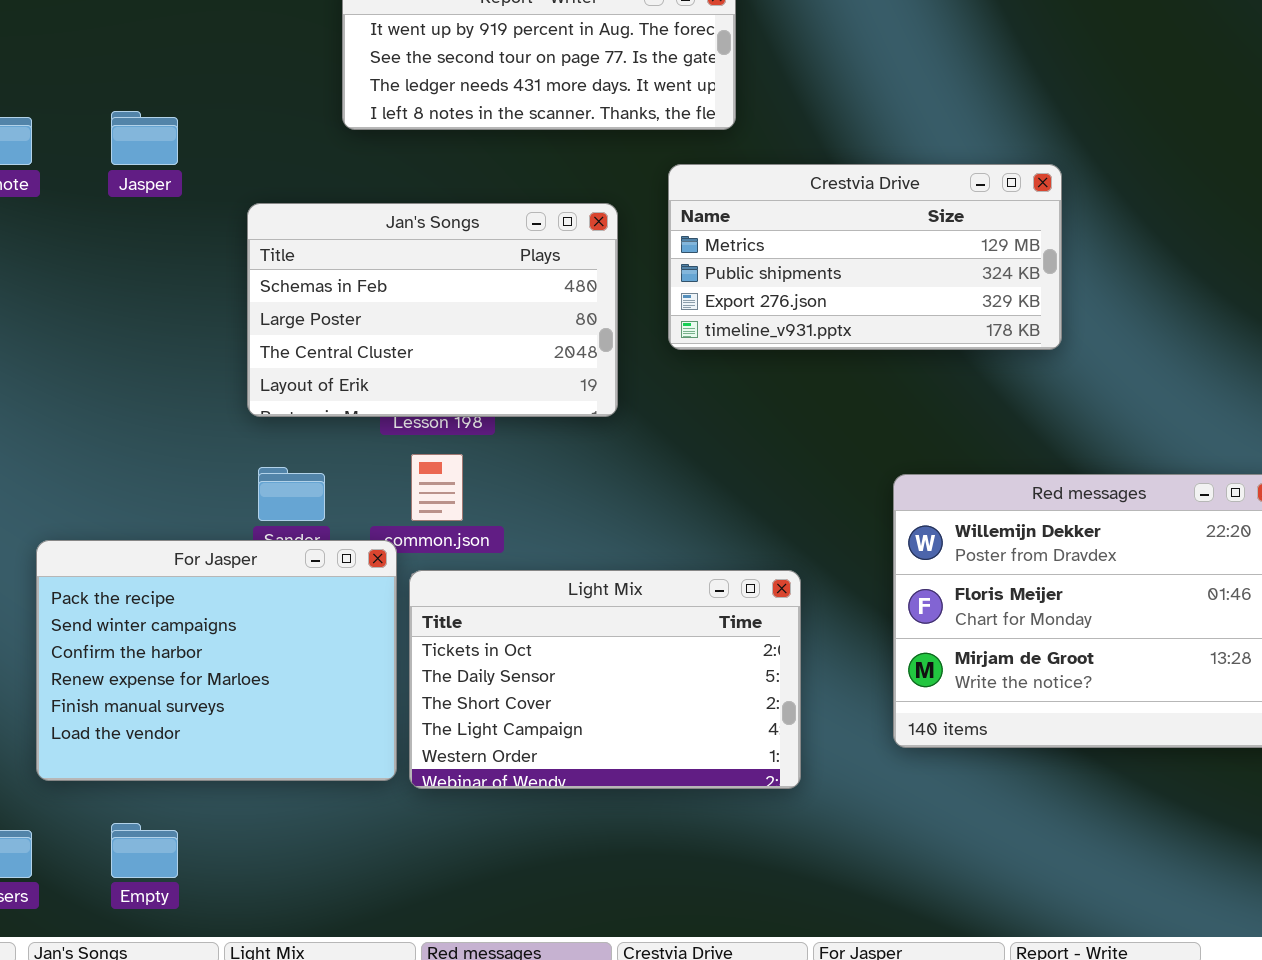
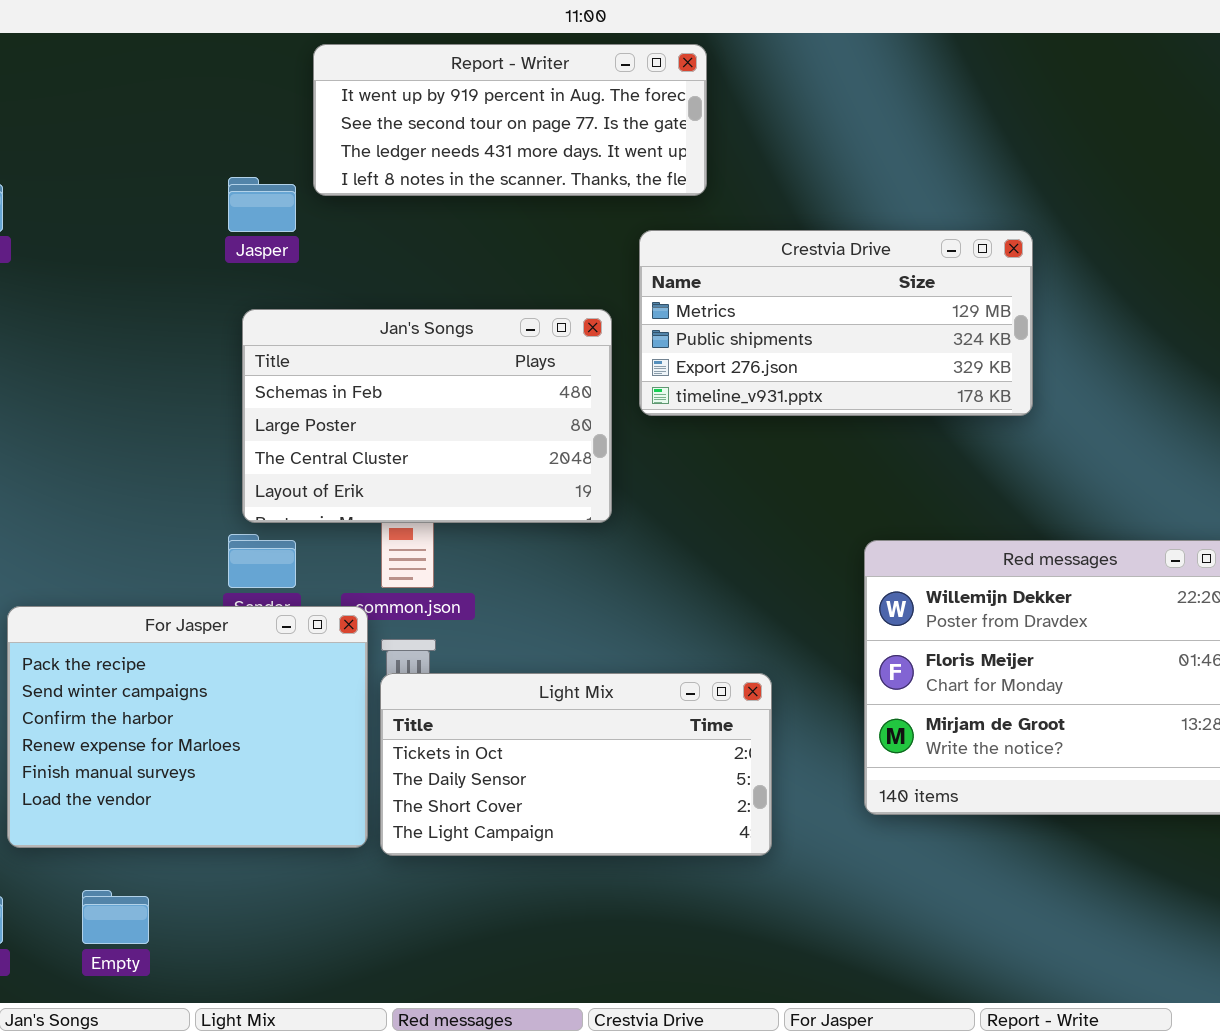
Jasper: [111,111,178,165] -> [228,177,296,232], moved
Jan's Songs: [247,203,618,417] -> [242,309,612,523], moved
Light Mix: [409,570,801,789] -> [380,673,772,856], resized

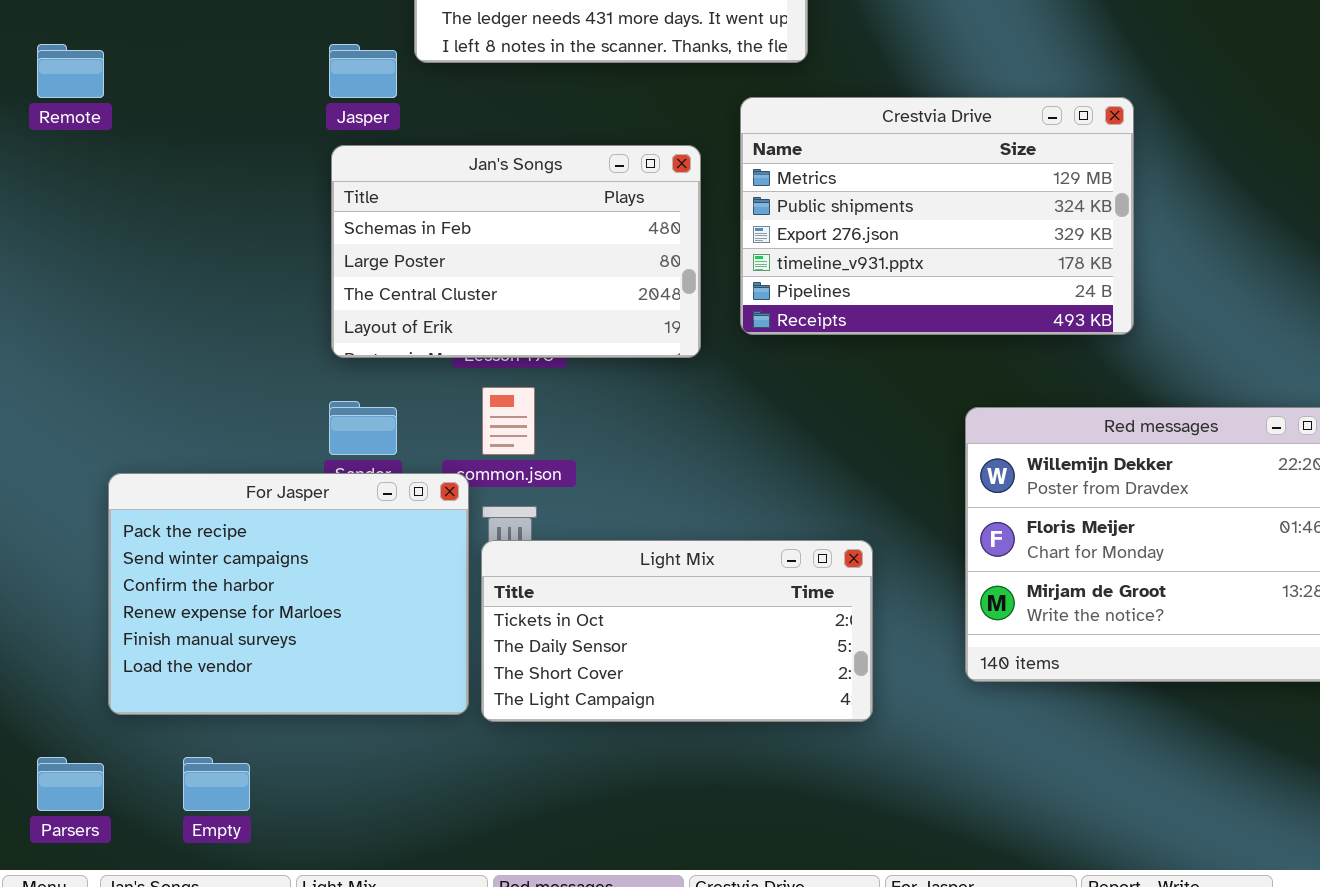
Crestvia Drive: [639,230,1033,416] -> [740,97,1134,335], resized
Jan's Songs: [242,309,612,523] -> [331,145,701,358], moved

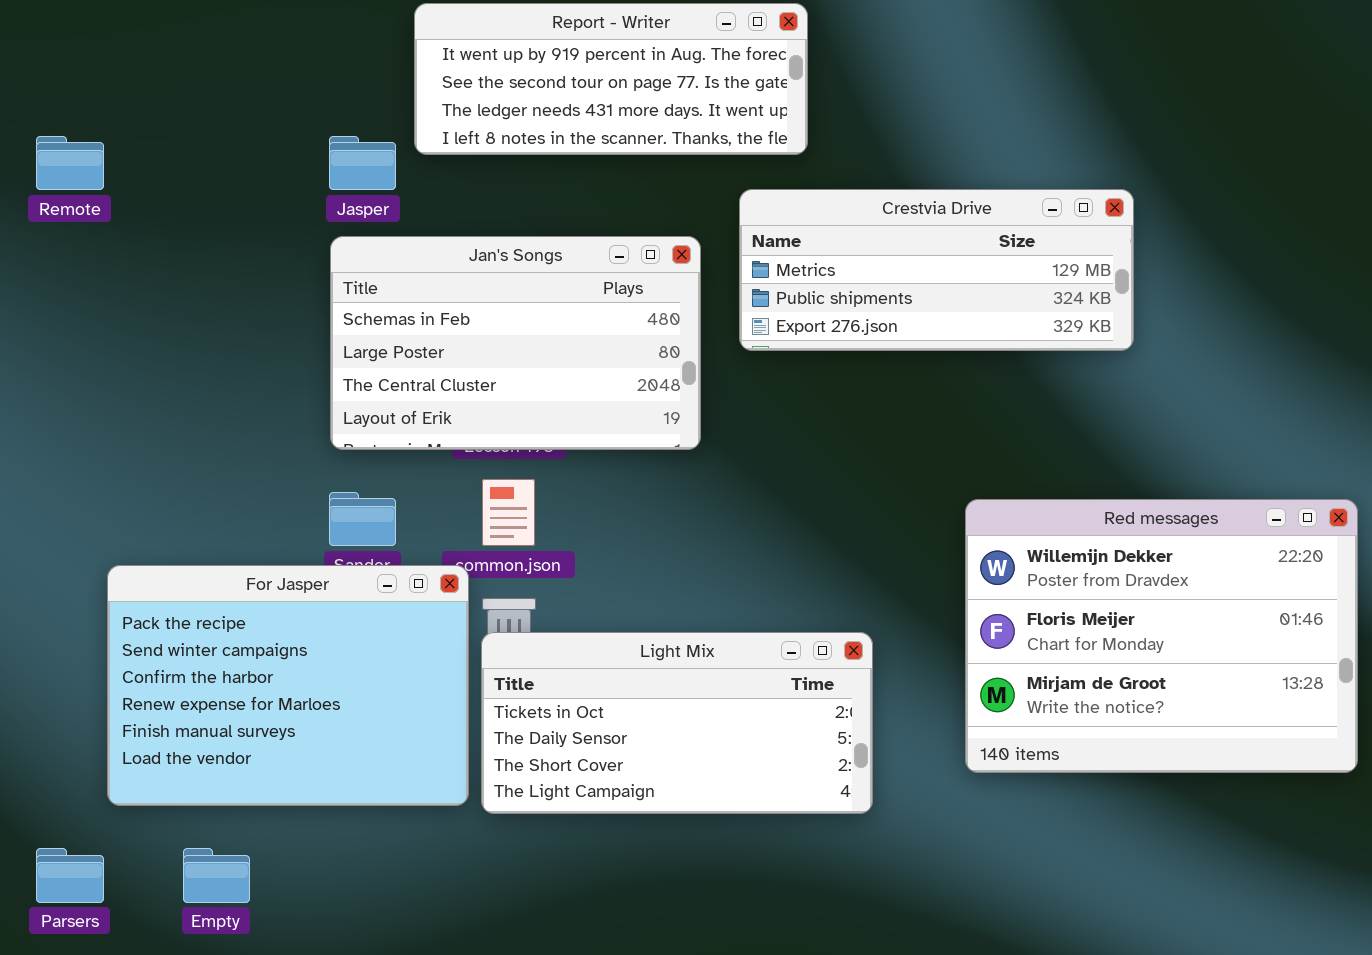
Crestvia Drive: [740,97,1134,335] -> [739,189,1134,351], resized

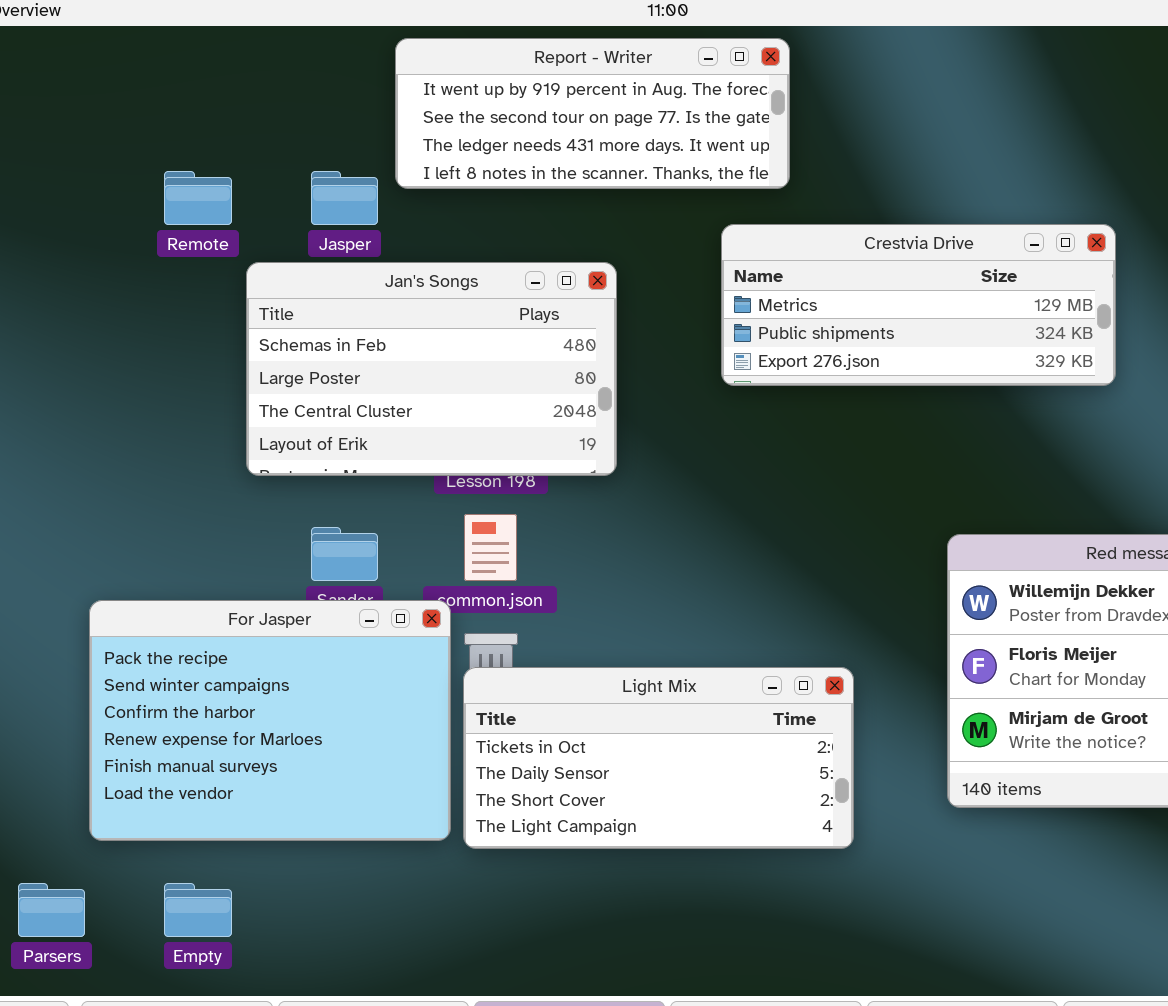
Remote: [36,136,104,190] -> [164,171,232,225], moved
Jan's Songs: [330,236,701,450] -> [246,262,617,476], moved

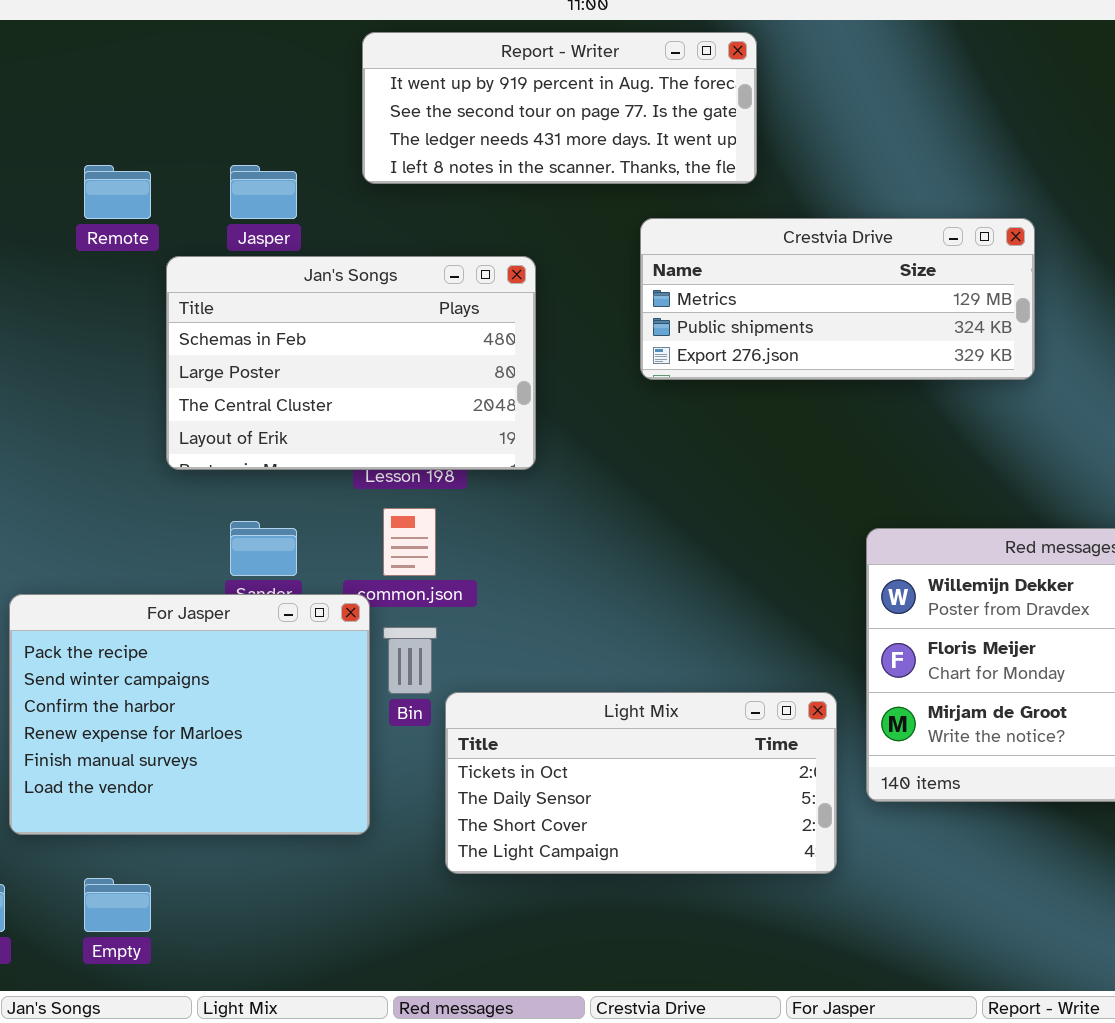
Report - Writer: [395,38,790,189] -> [362,32,757,184], moved
Light Mix: [463,667,854,849] -> [445,692,837,874], moved

